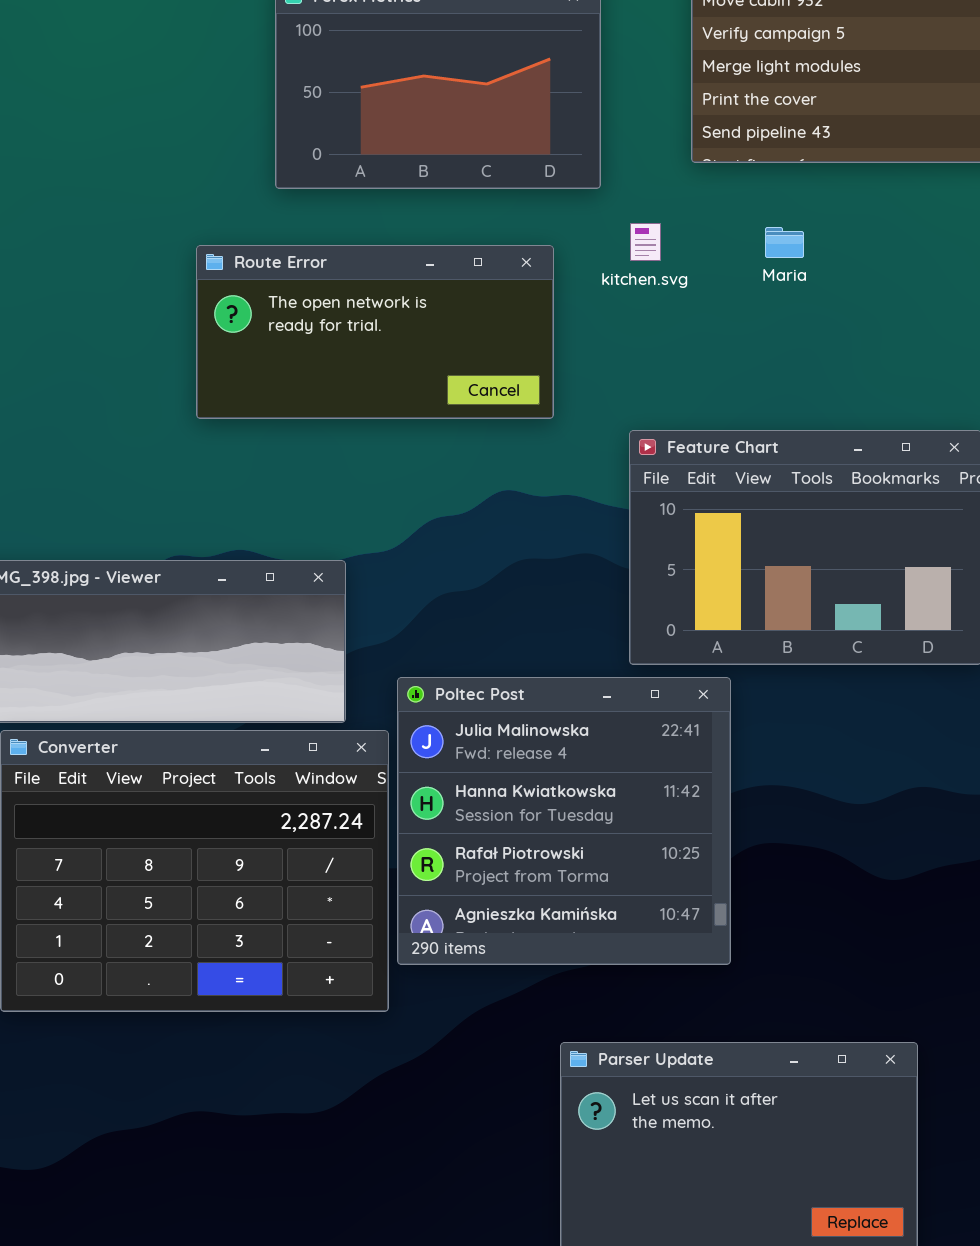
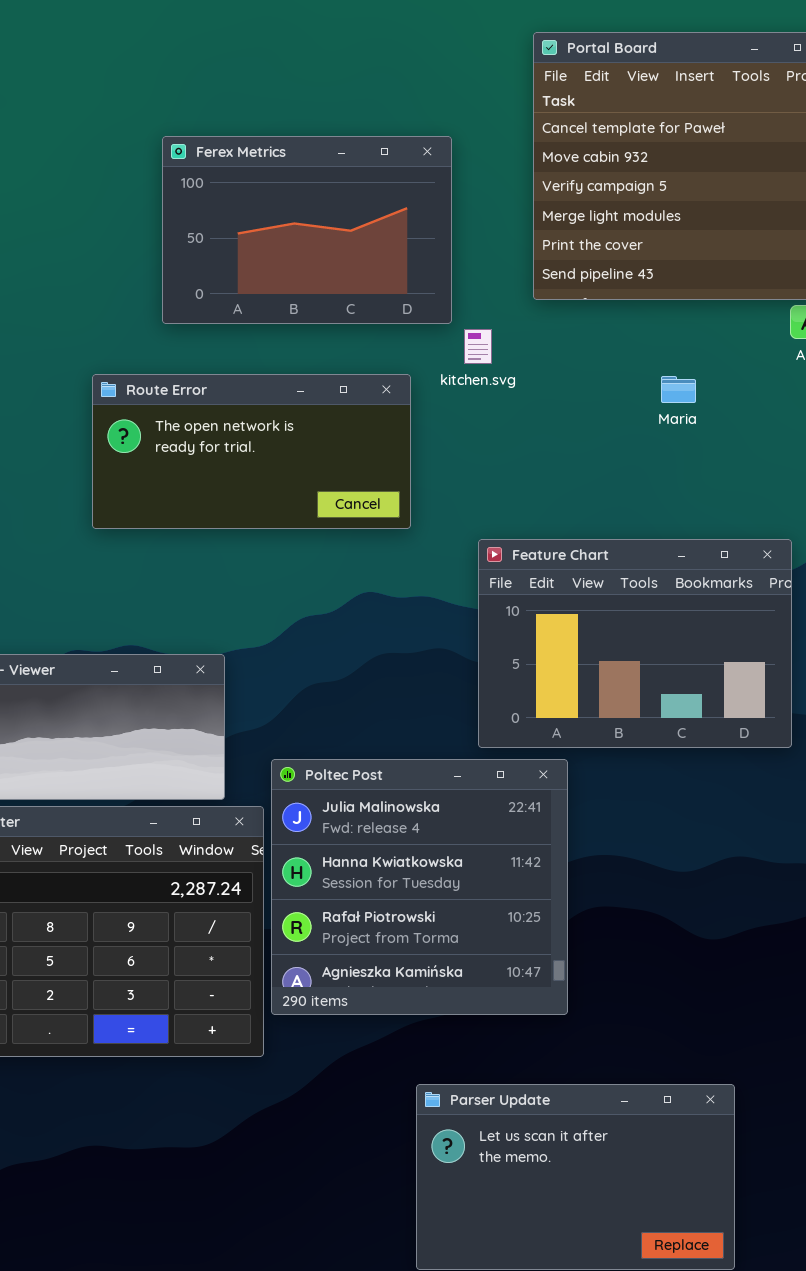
kitchen.svg: [630,223,661,261] -> [464,329,492,364], moved
Maria: [765,227,804,258] -> [661,376,696,403], moved

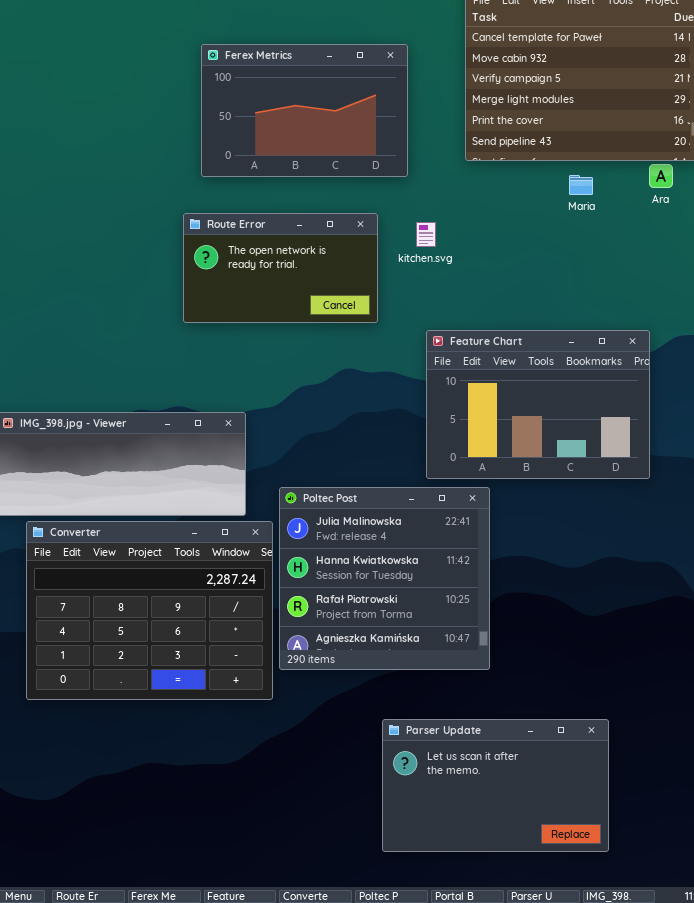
kitchen.svg: [464,329,492,364] -> [416,222,436,247], moved
Route Error: [92,374,411,529] -> [183,213,378,323], resized
Maria: [661,376,696,403] -> [569,175,593,195], moved

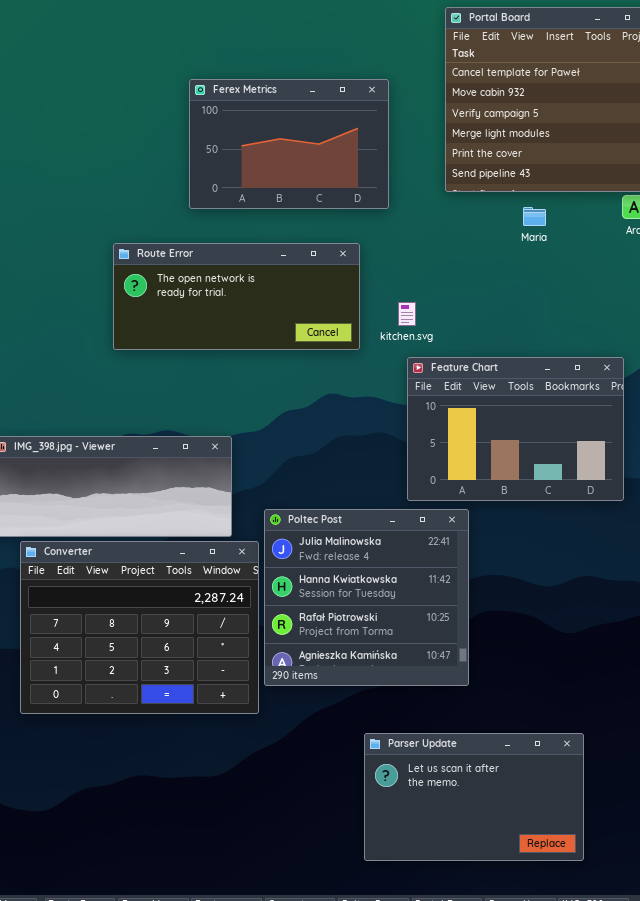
Maria: [569,175,593,195] -> [523,207,546,226], moved
Route Error: [183,213,378,323] -> [113,243,360,350], resized
kitchen.svg: [416,222,436,247] -> [398,302,416,326], moved

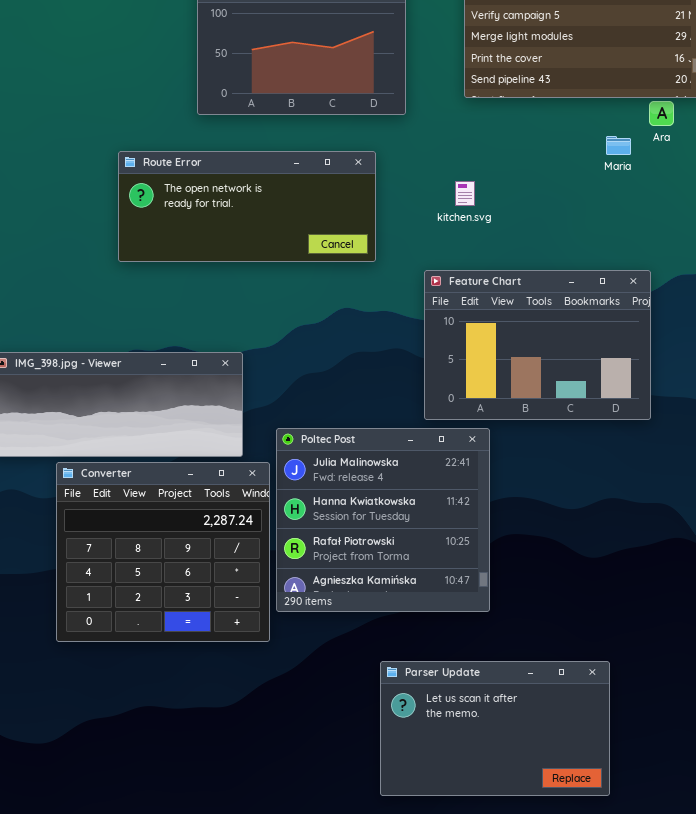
Maria: [523,207,546,226] -> [606,136,631,155], moved
kitchen.svg: [398,302,416,326] -> [455,181,475,206], moved
Converter: [20,541,259,714] -> [56,462,270,642], resized

